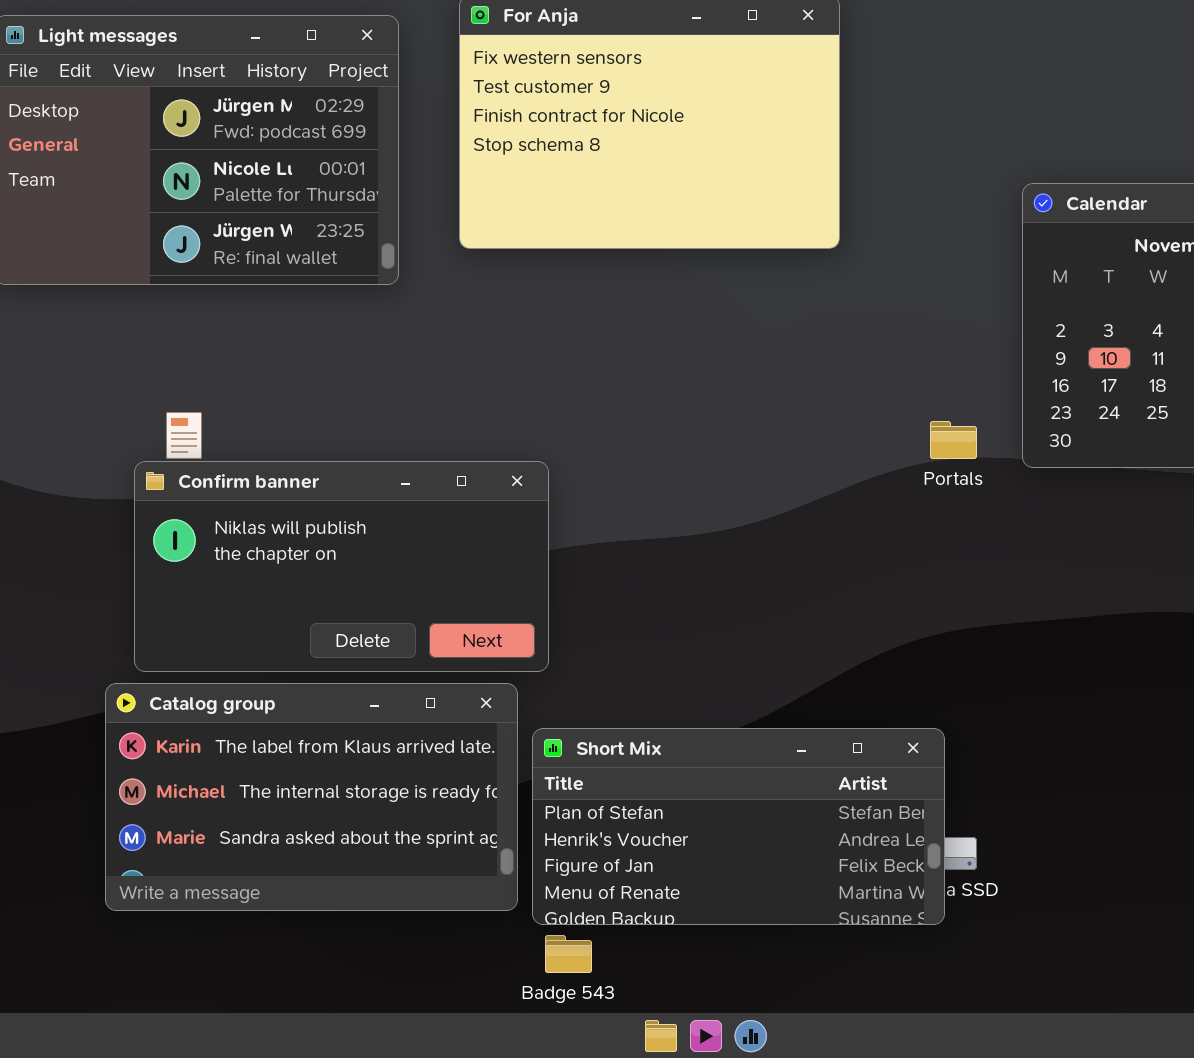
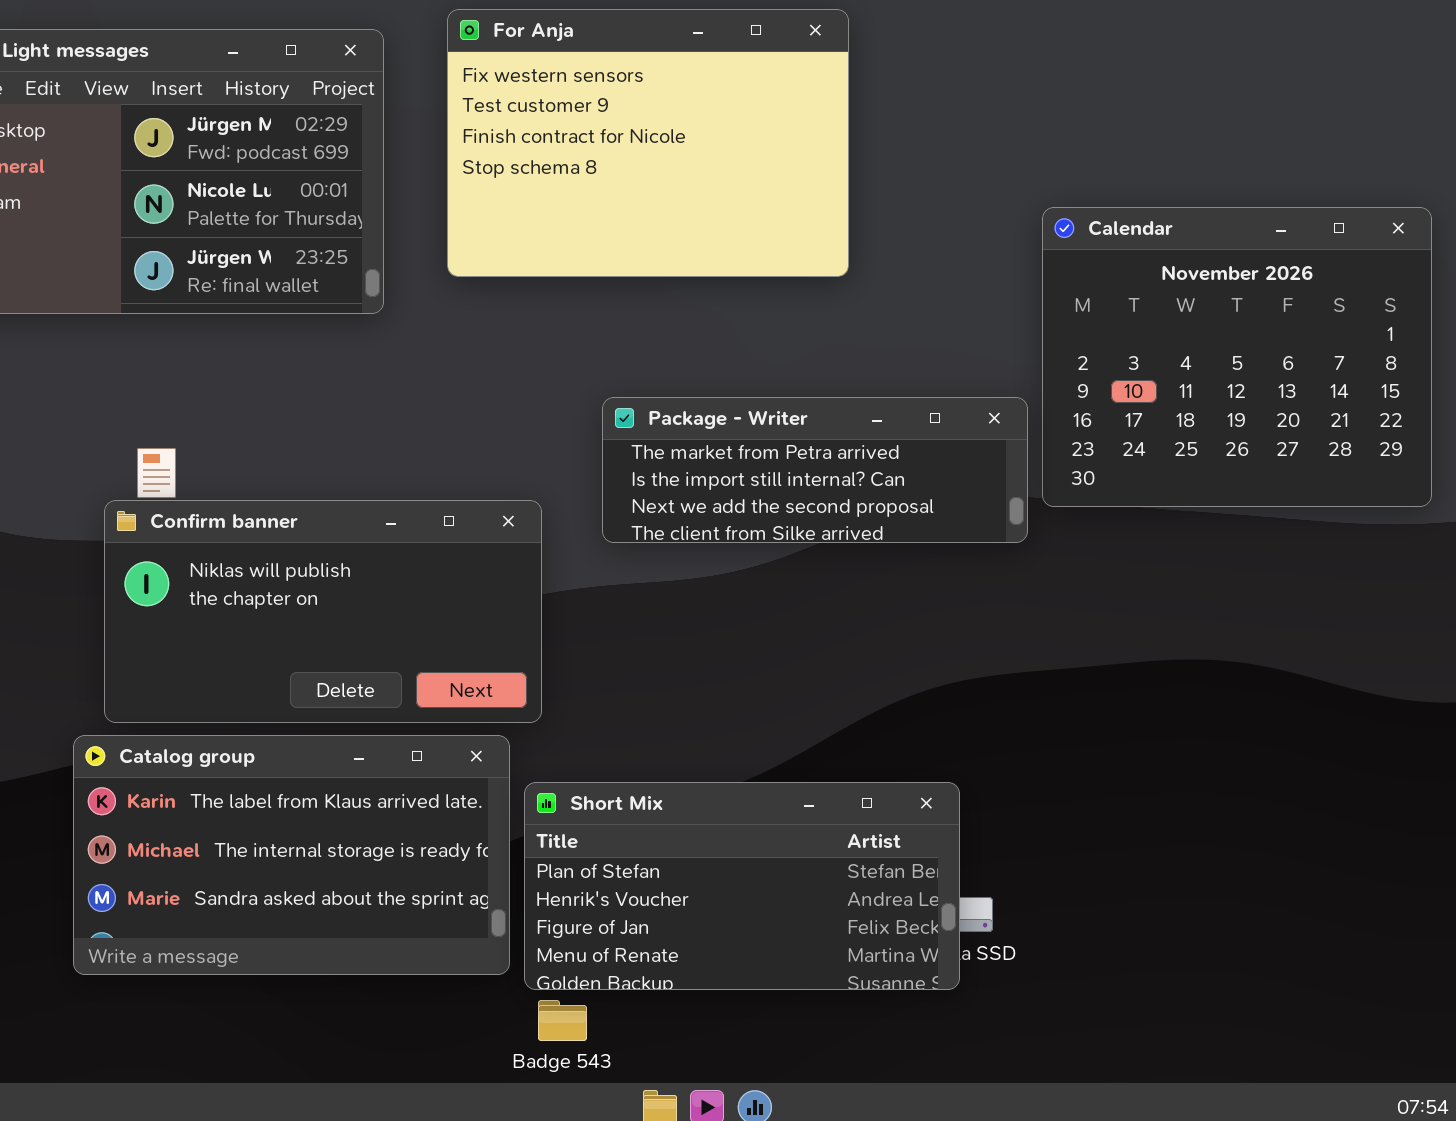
Package - Writer: none -> [602,397,1028,543], opened

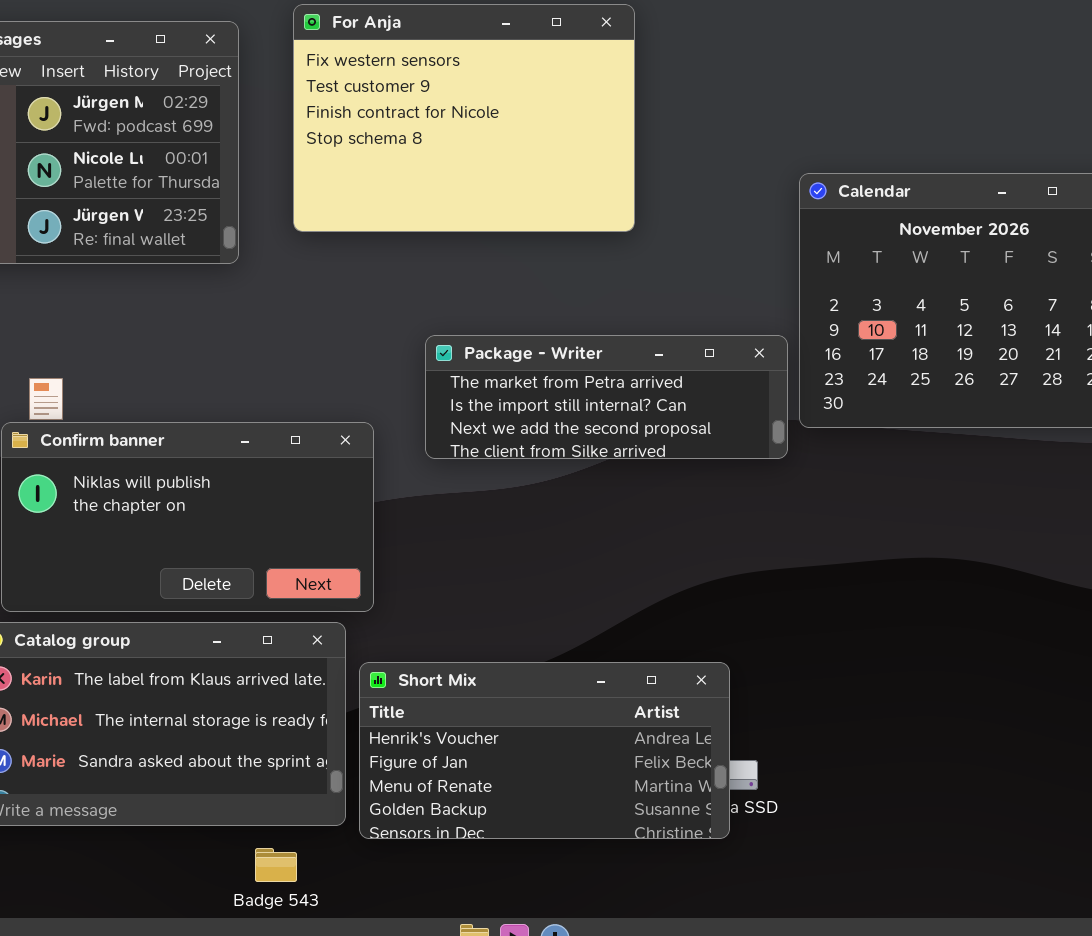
Short Mix: [524,782,960,990] -> [359,662,730,839], scrolled down 1 row
Badge 543: [538,1000,587,1041] -> [255,848,297,882], moved

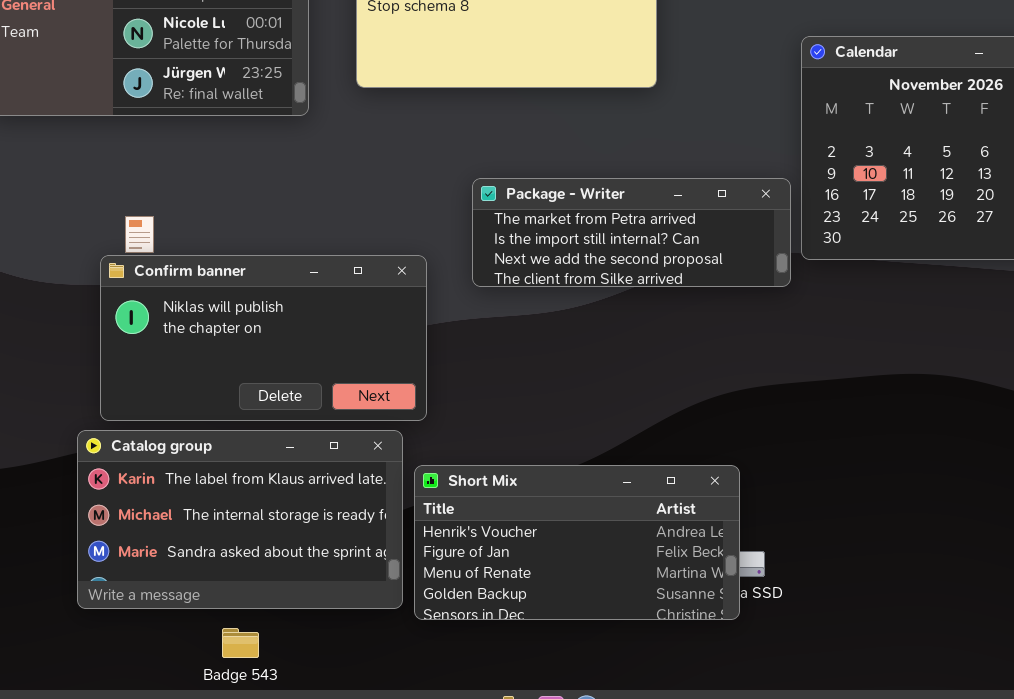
Badge 543: [255,848,297,882] -> [222,628,259,658], moved

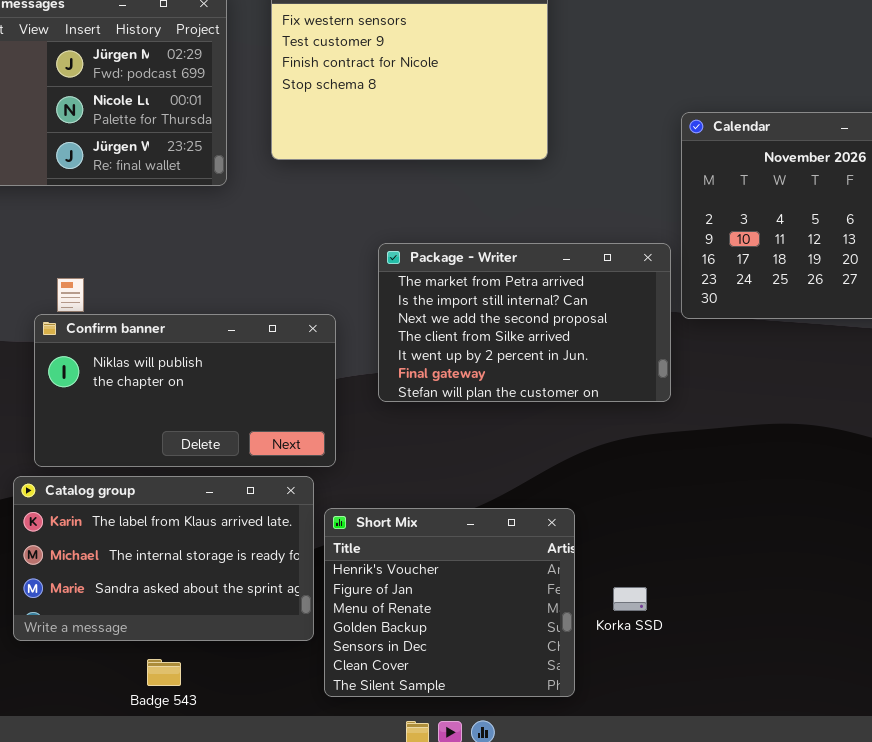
Package - Writer: [472,178,791,287] -> [378,243,671,402], resized
Short Mix: [414,465,740,620] -> [324,508,575,697], resized

